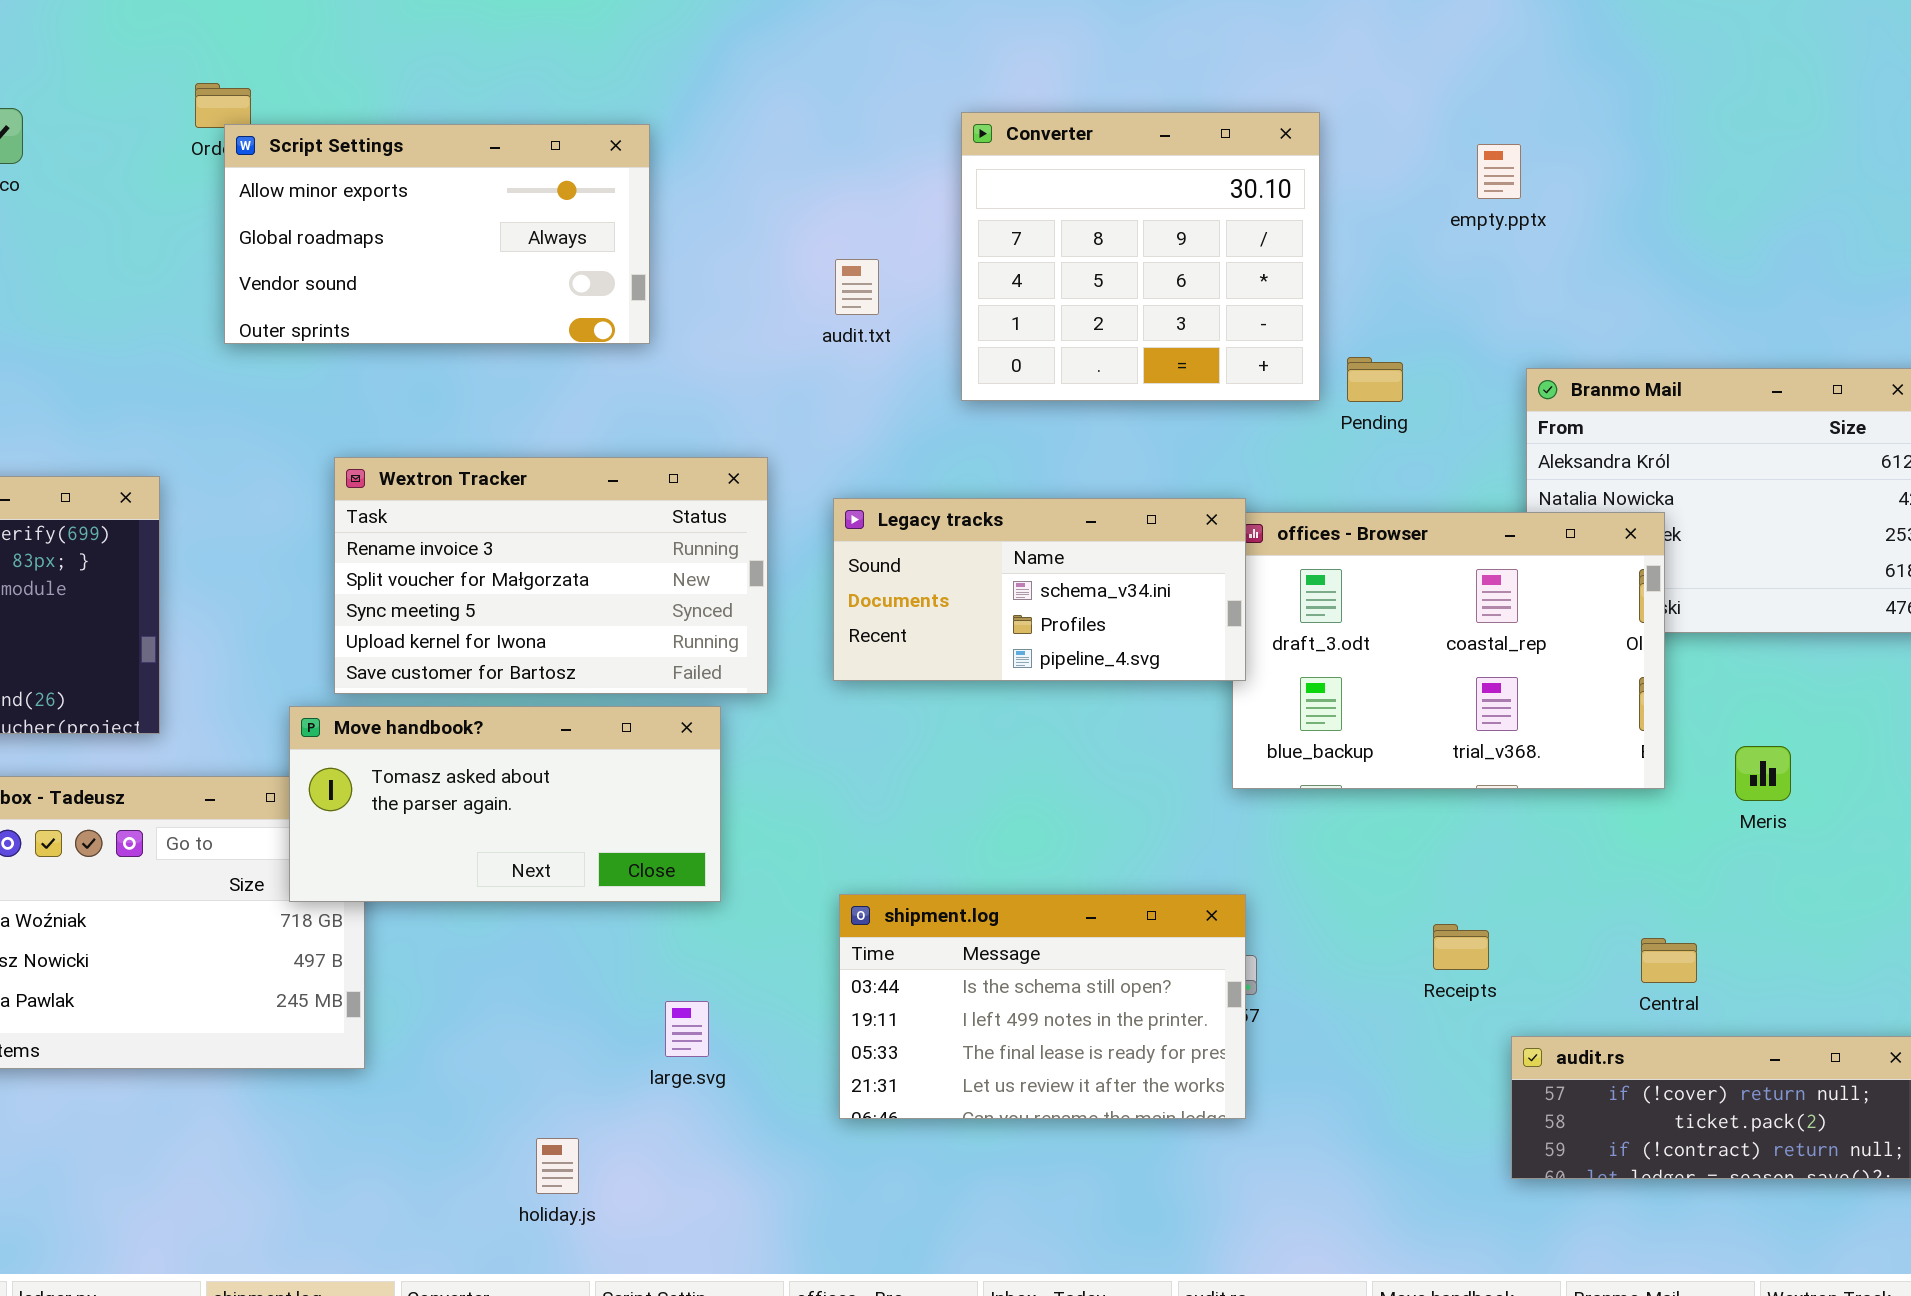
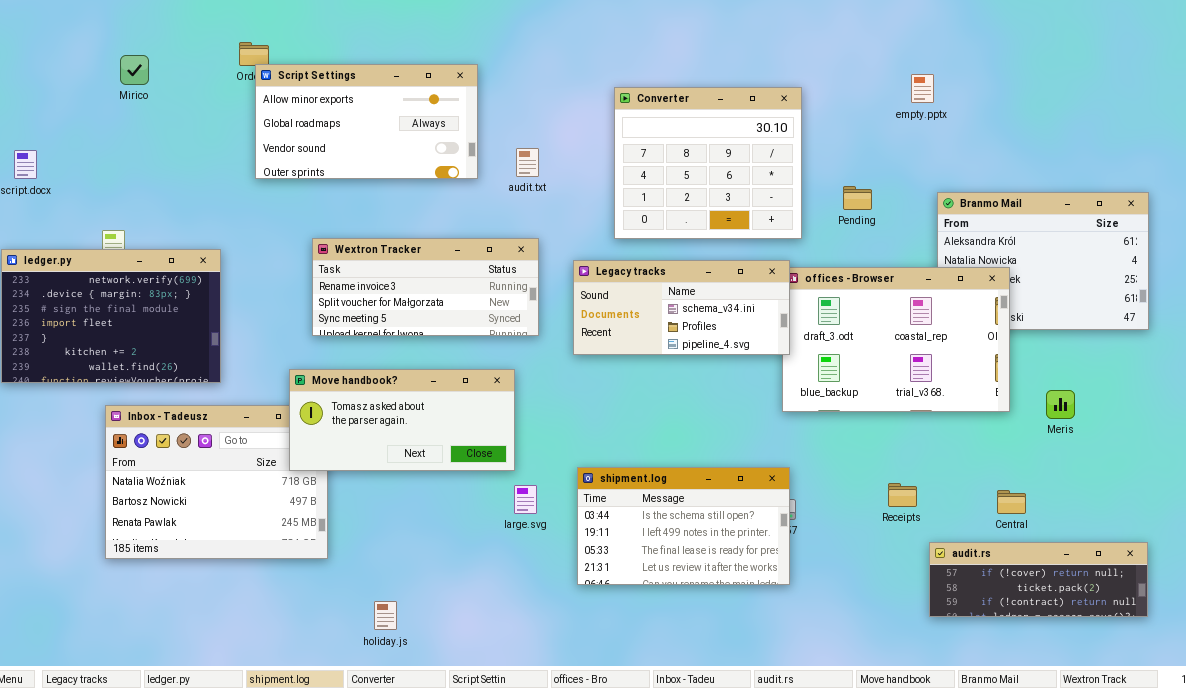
Converter: [961,112,1320,401] -> [614,87,802,239], moved
audit.txt: [835,259,879,315] -> [516,148,539,177], moved
Wextron Tracker: [334,457,768,694] -> [312,238,539,336], resized
large.svg: [665,1001,709,1057] -> [514,485,537,514], moved
holiday.js: [536,1138,579,1194] -> [374,601,397,630], moved

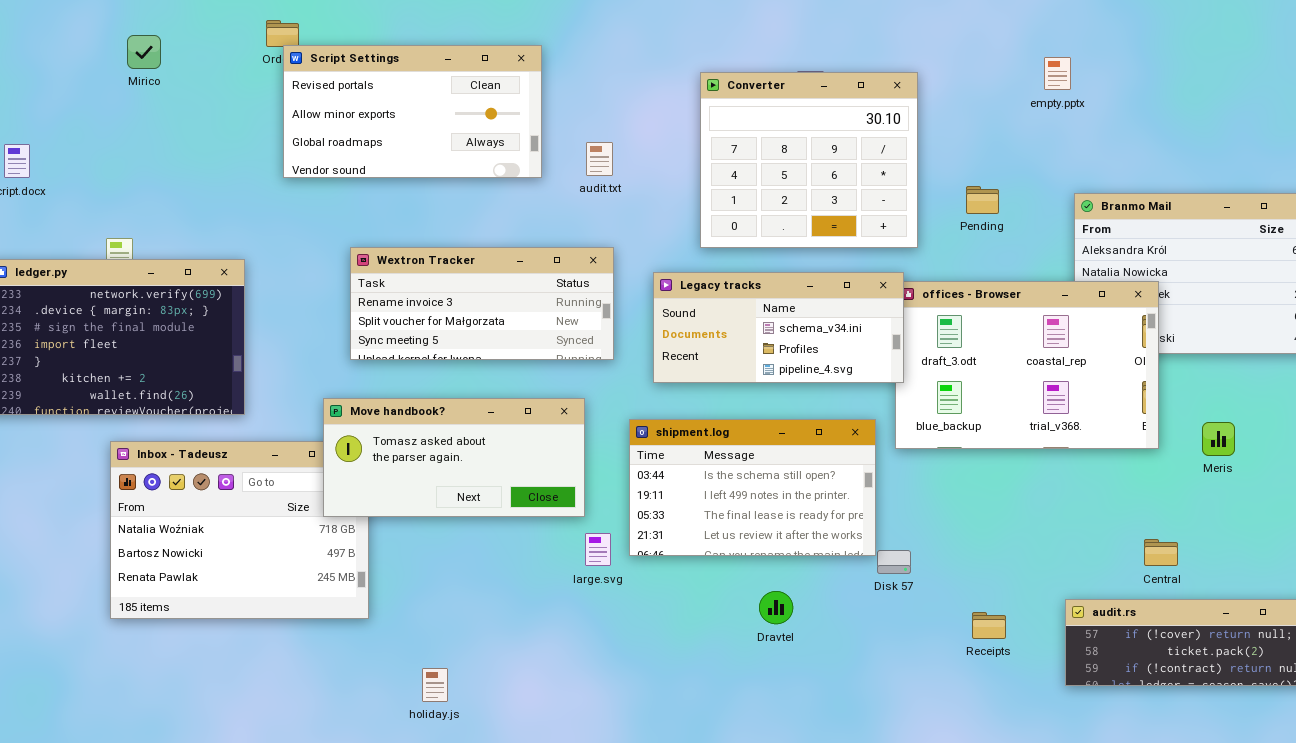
Script Settings: [255,64,478,179] -> [283,45,542,178], scrolled up 1 row
shipment.log: [577,467,790,585] -> [629,419,876,556], moved
Receipts: [888,483,917,507] -> [972,612,1006,639], moved

